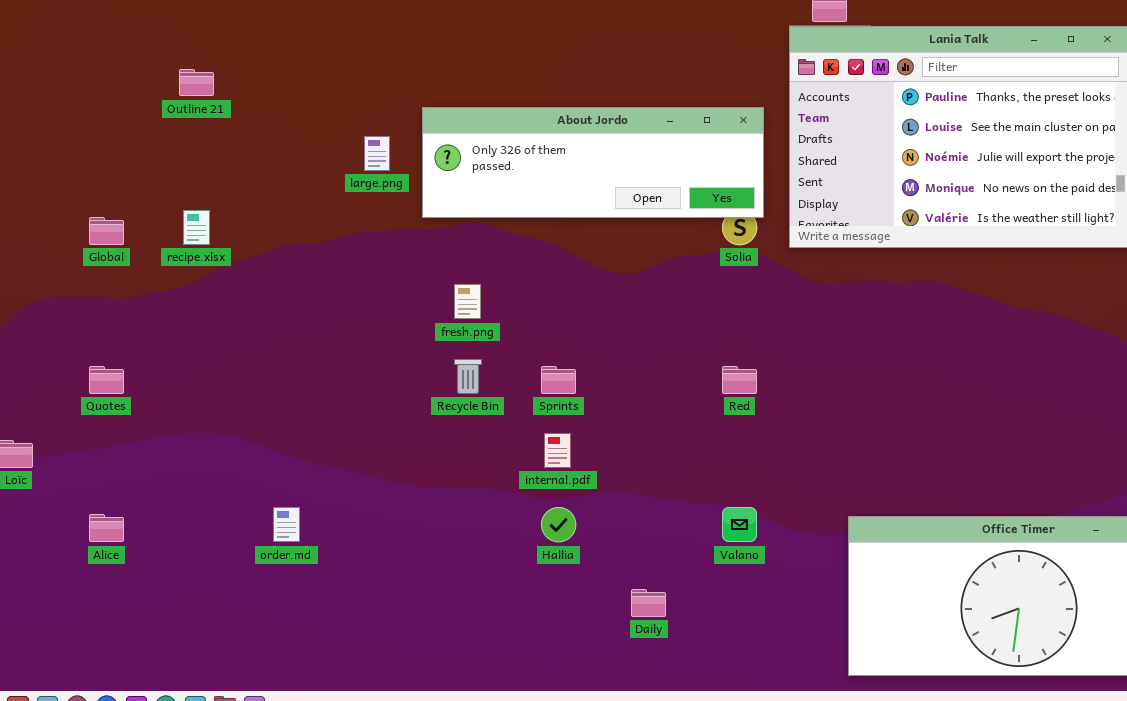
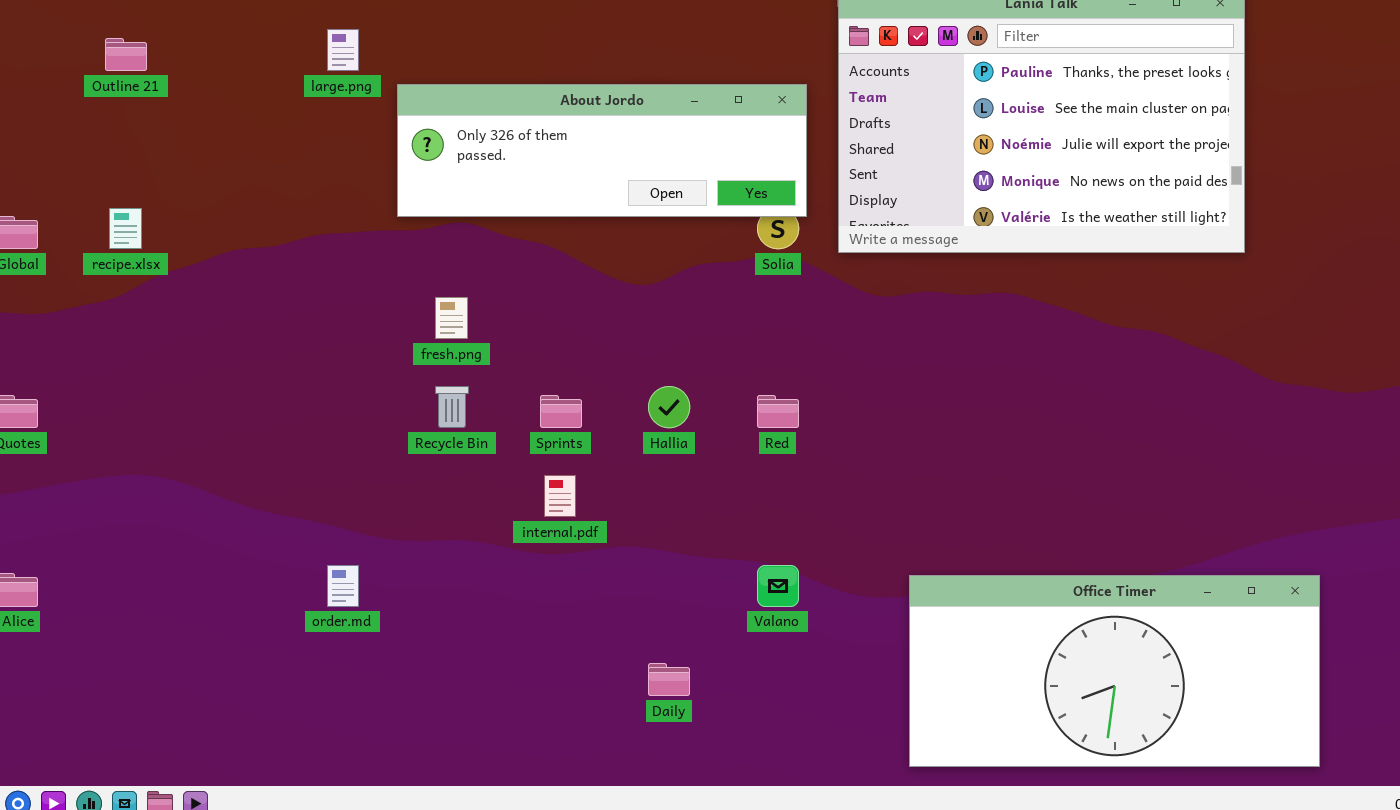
large.png: [364,136,390,171] -> [327,29,359,71], moved
order.md: [273,507,300,542] -> [327,565,359,607], moved
Hallia: [541,507,576,542] -> [648,386,690,428], moved

